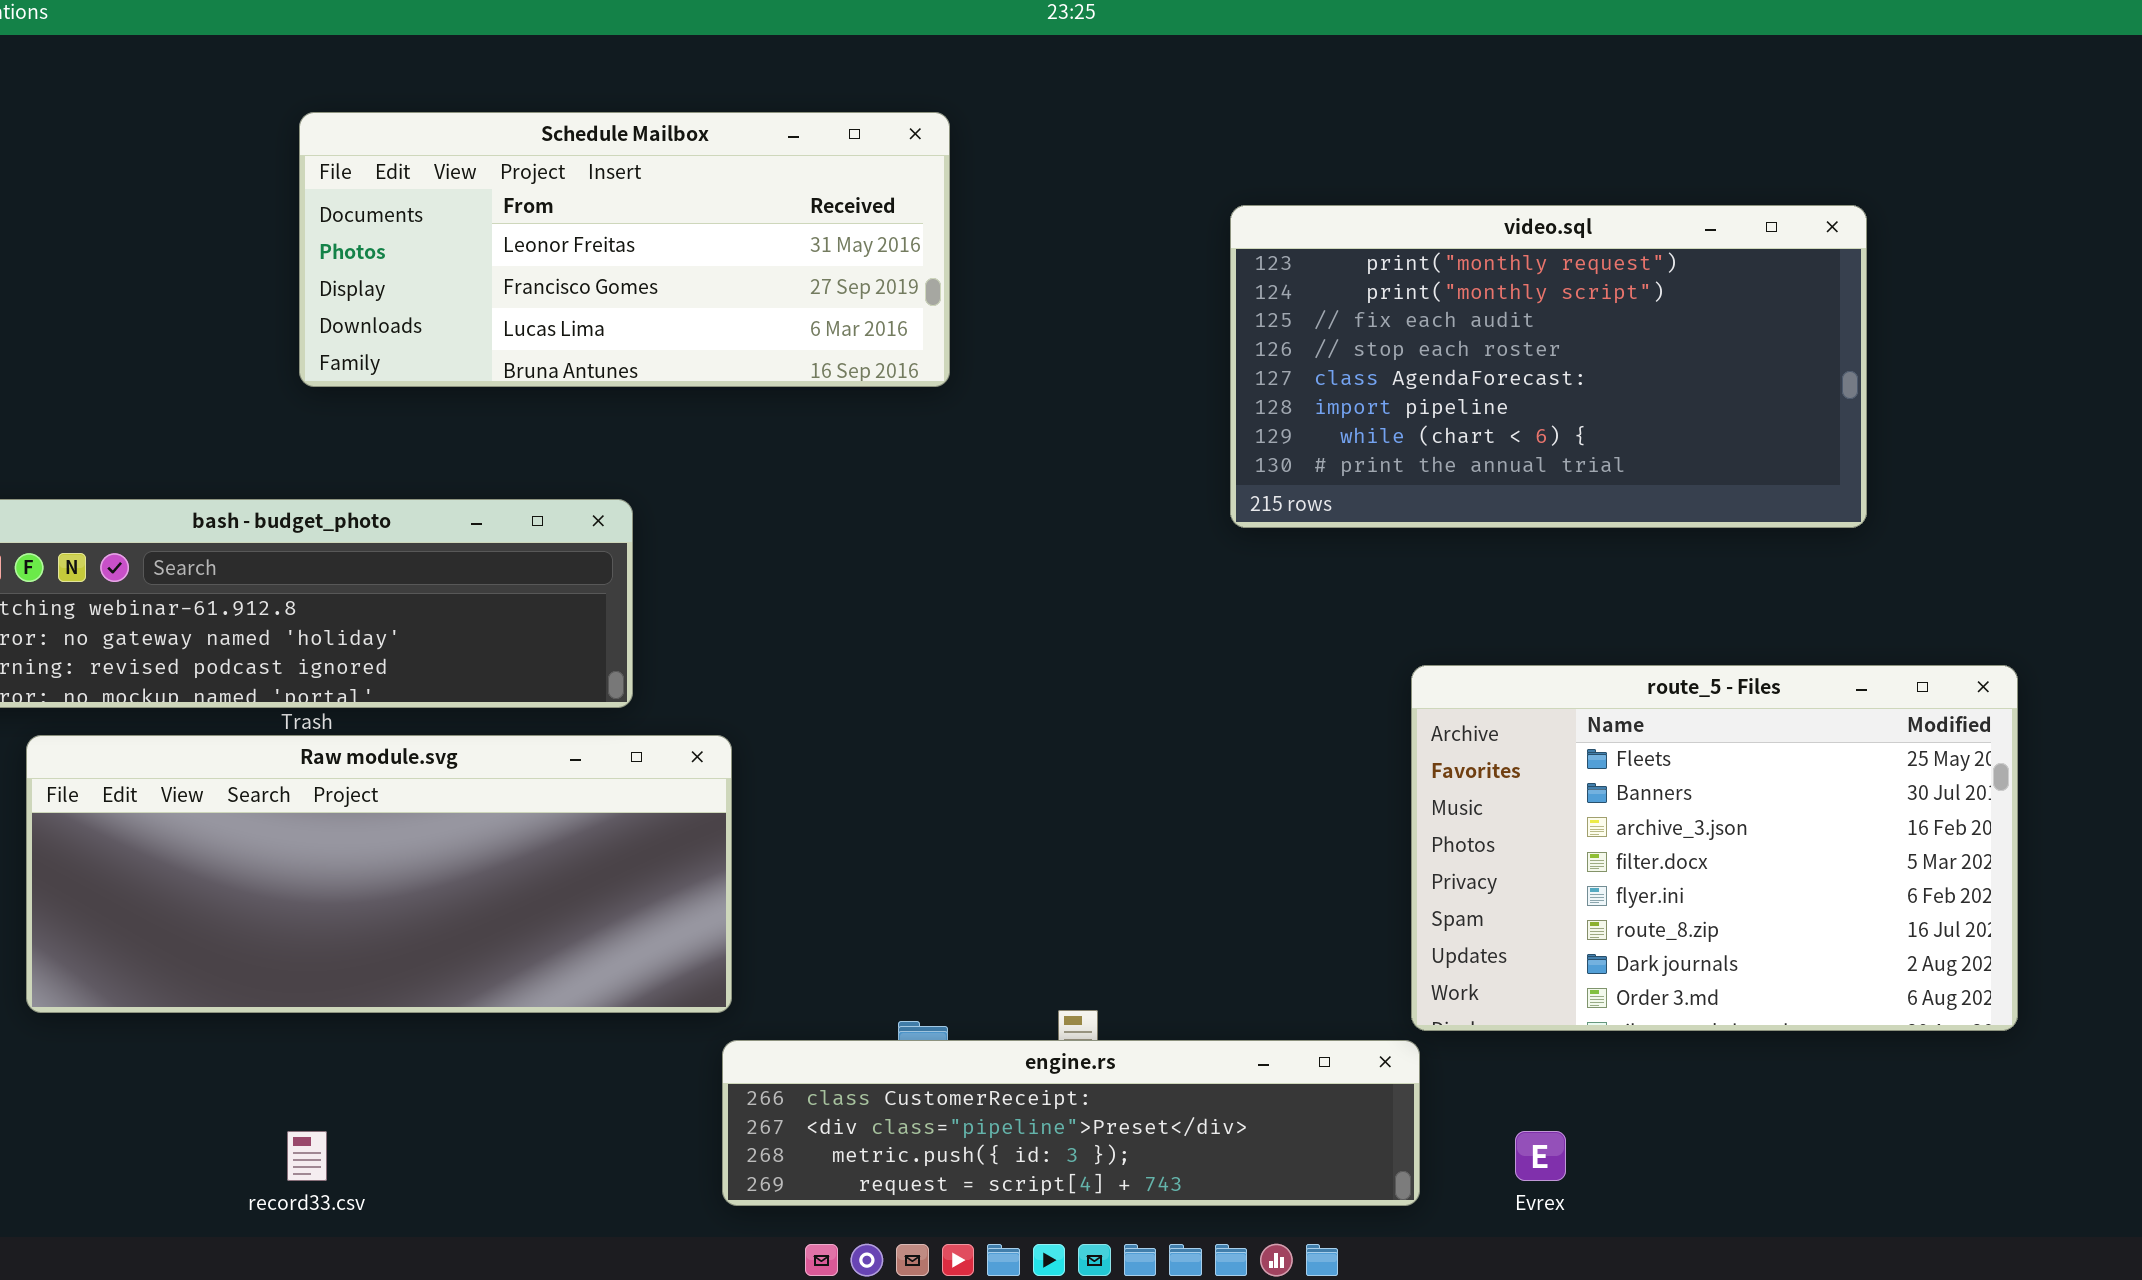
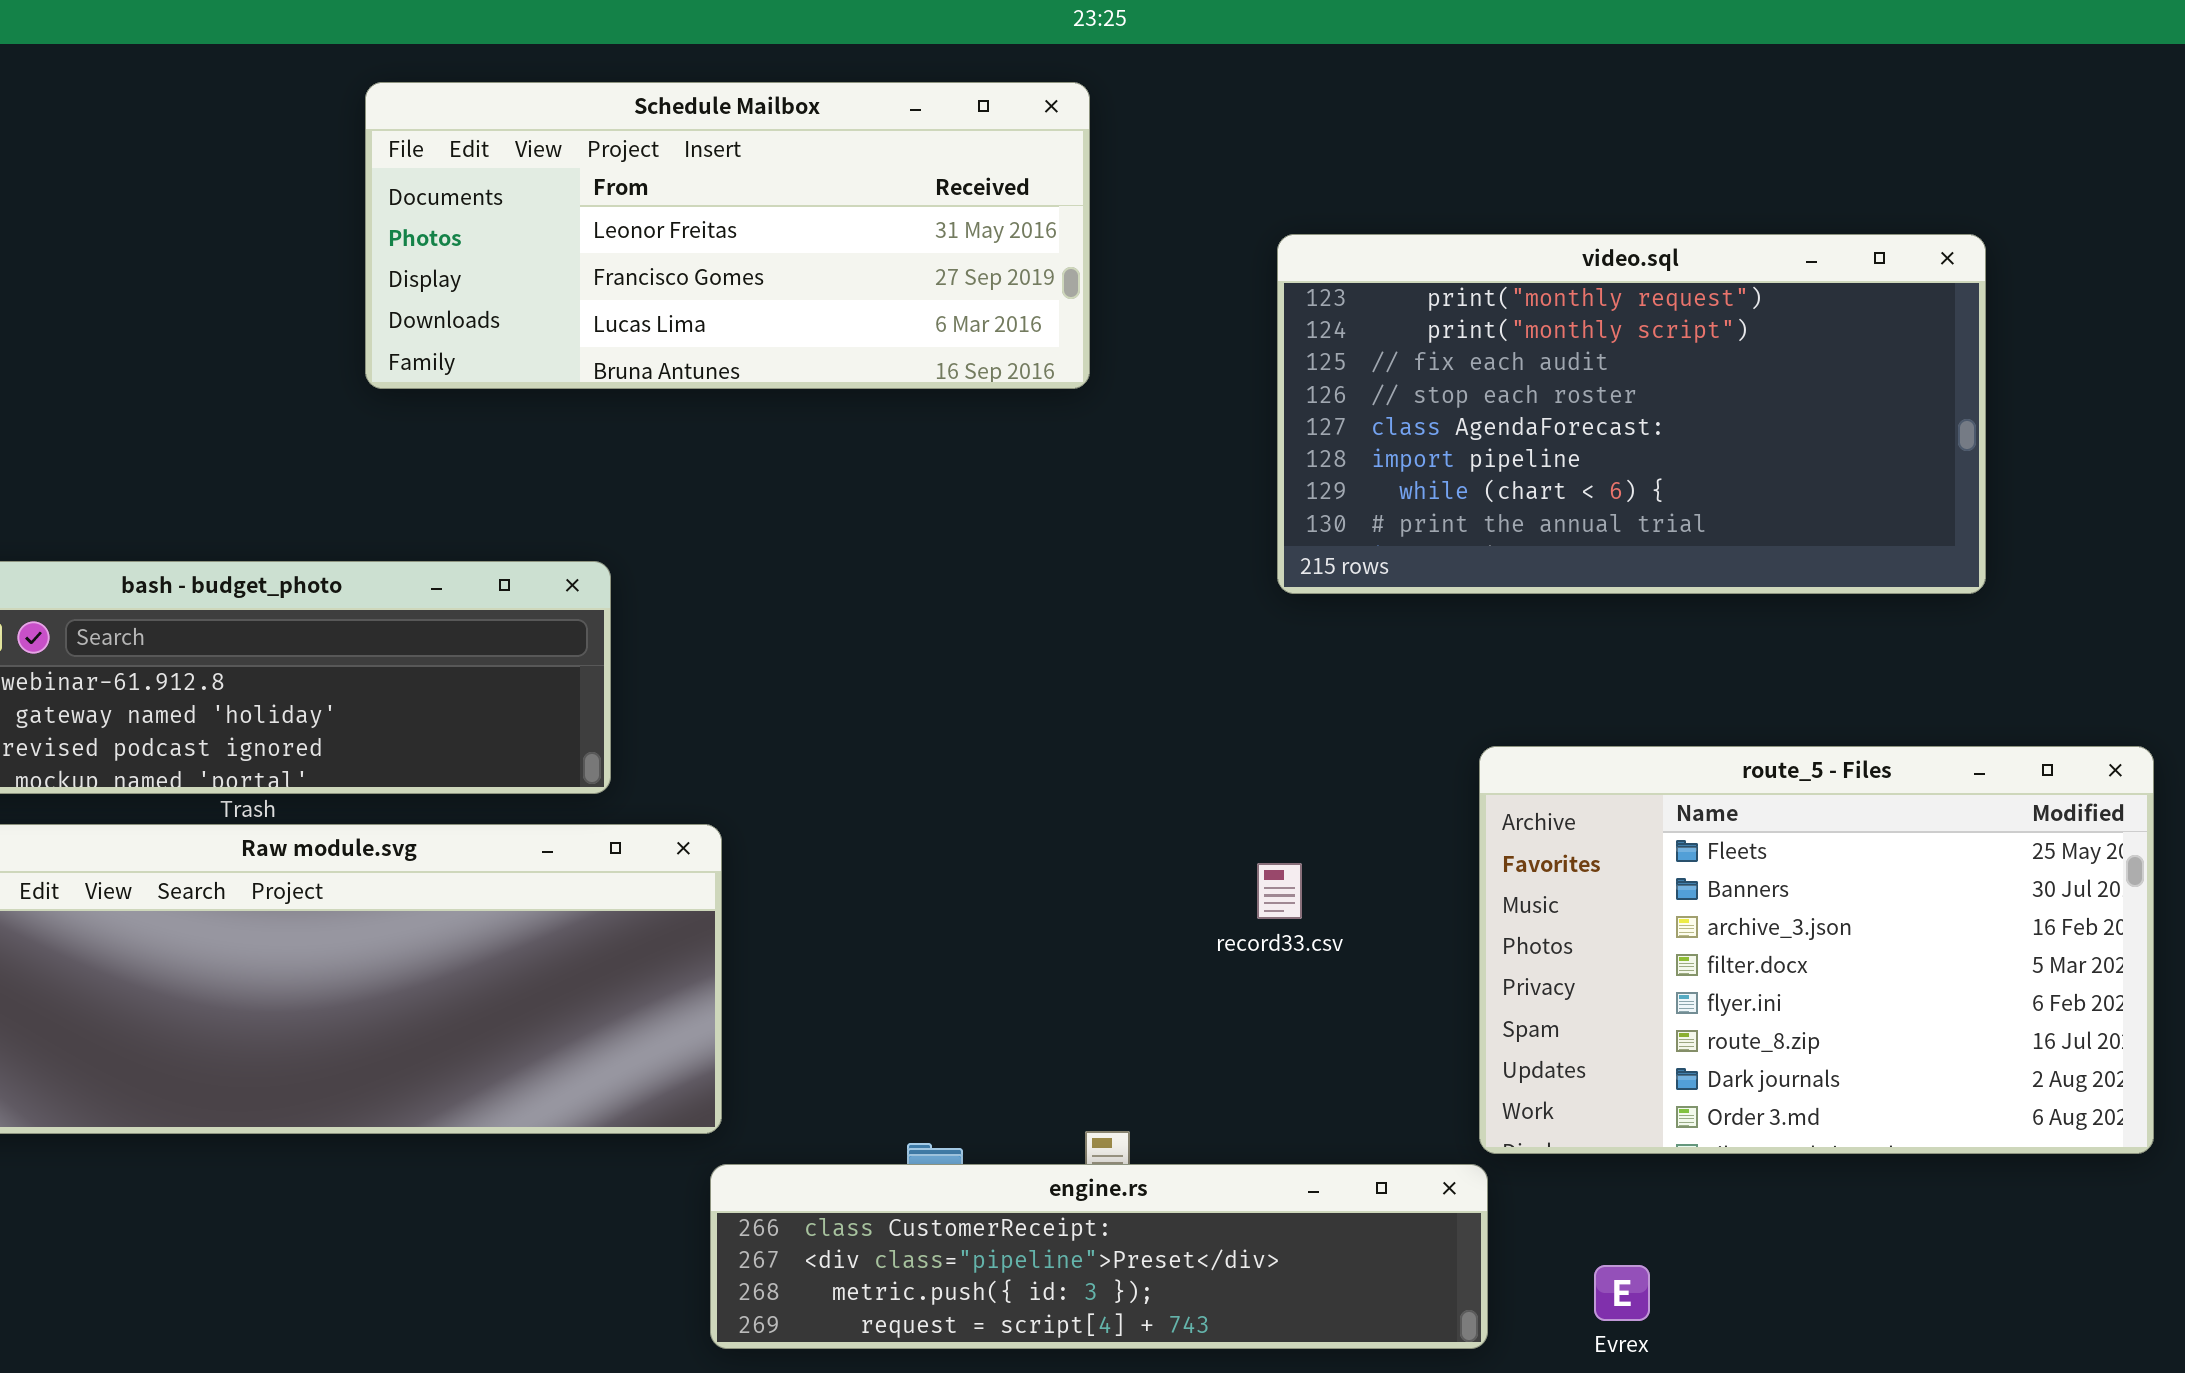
Schedule Mailbox: [299,112,950,387] -> [365,82,1090,389], moved
record33.csv: [287,1131,327,1181] -> [1257,863,1302,919], moved

